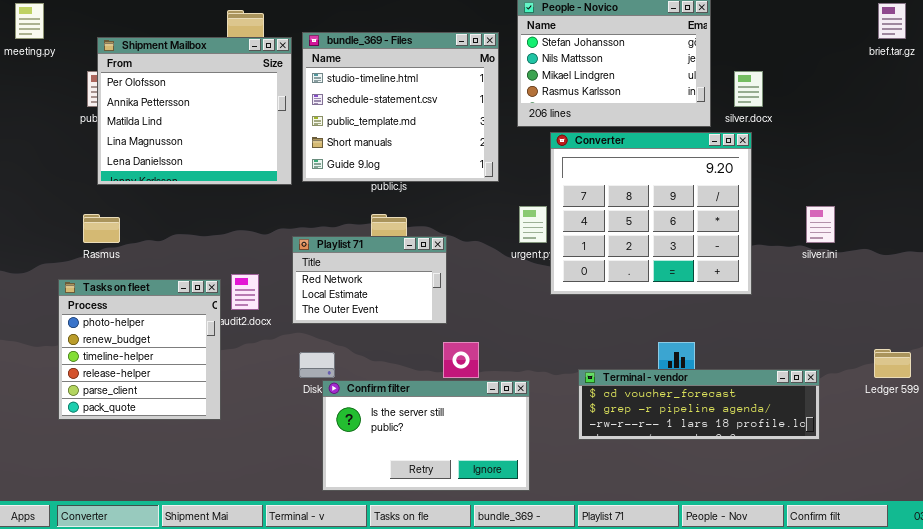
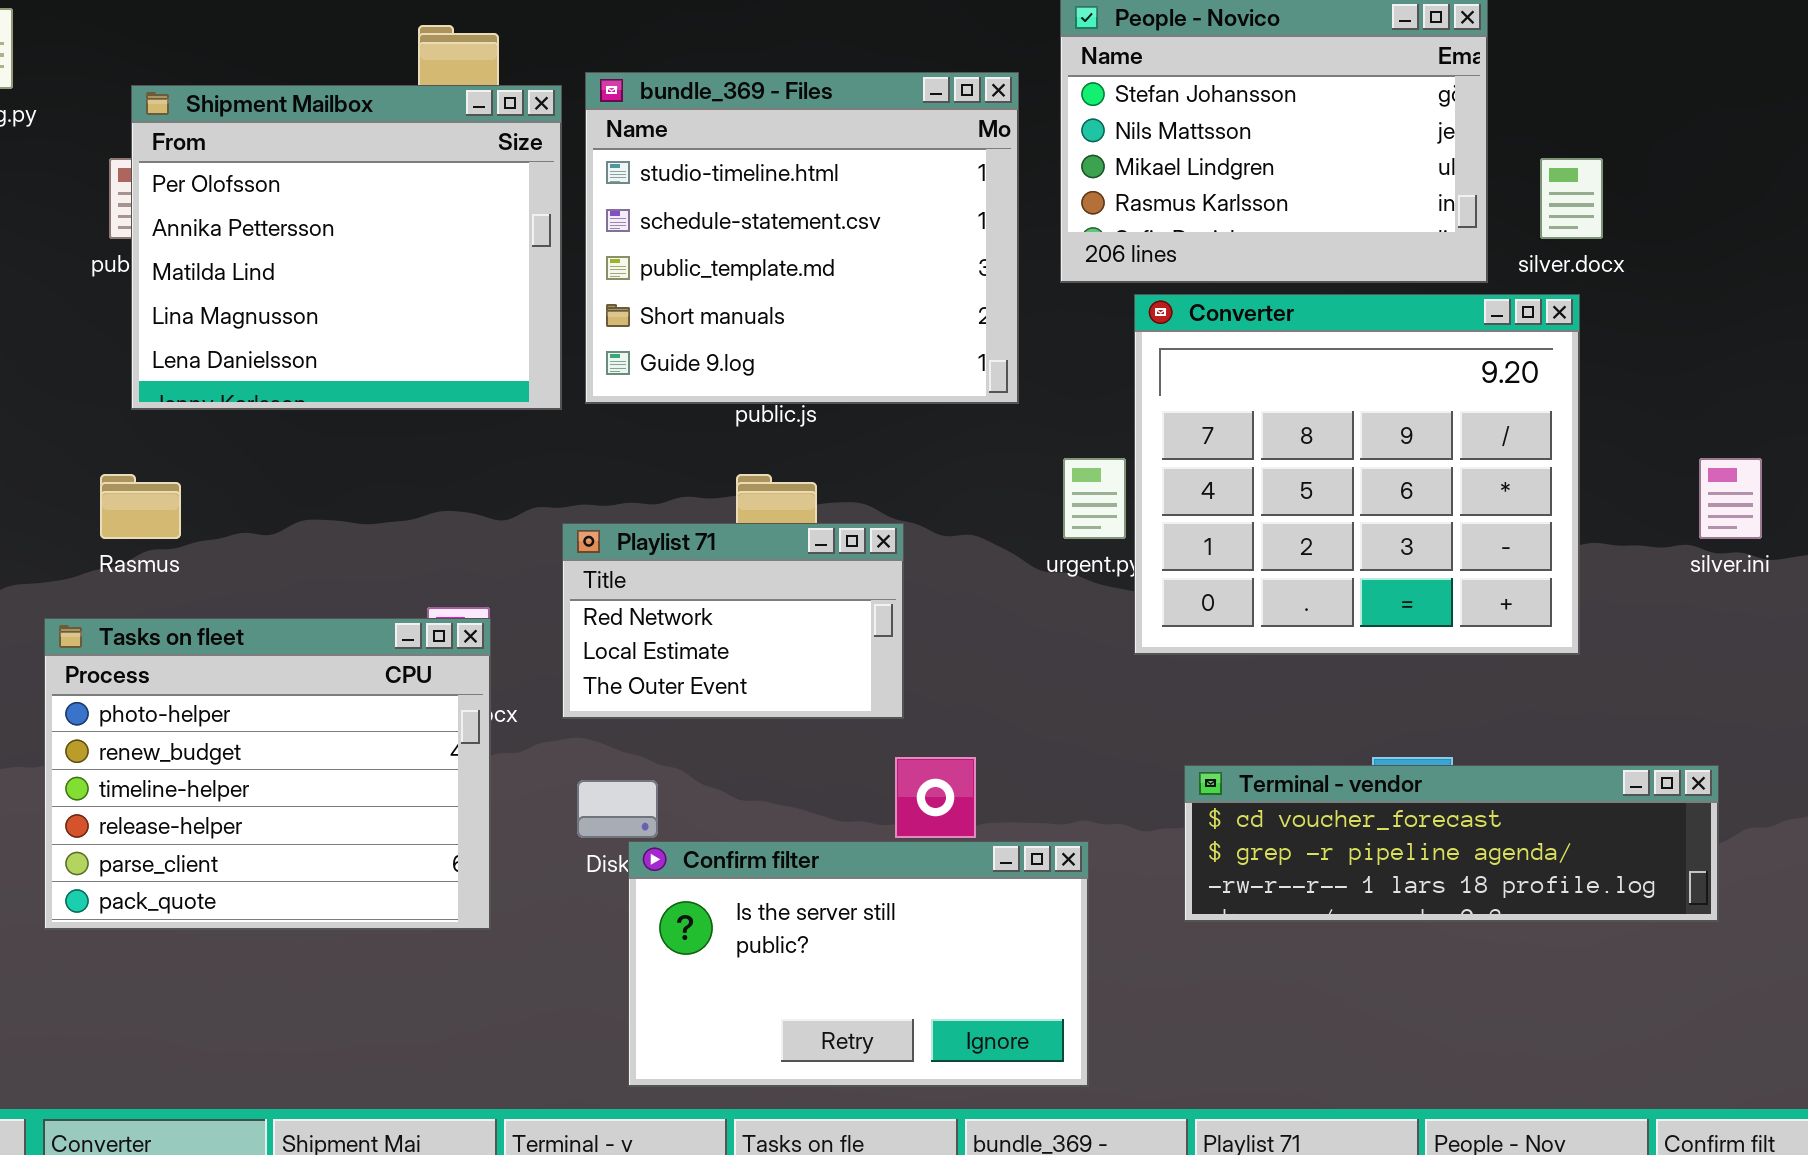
Tasks on fleet: [58,279,221,420] -> [44,618,491,930], resized
Terminal - vendor: [578,369,820,440] -> [1184,765,1719,922], moved

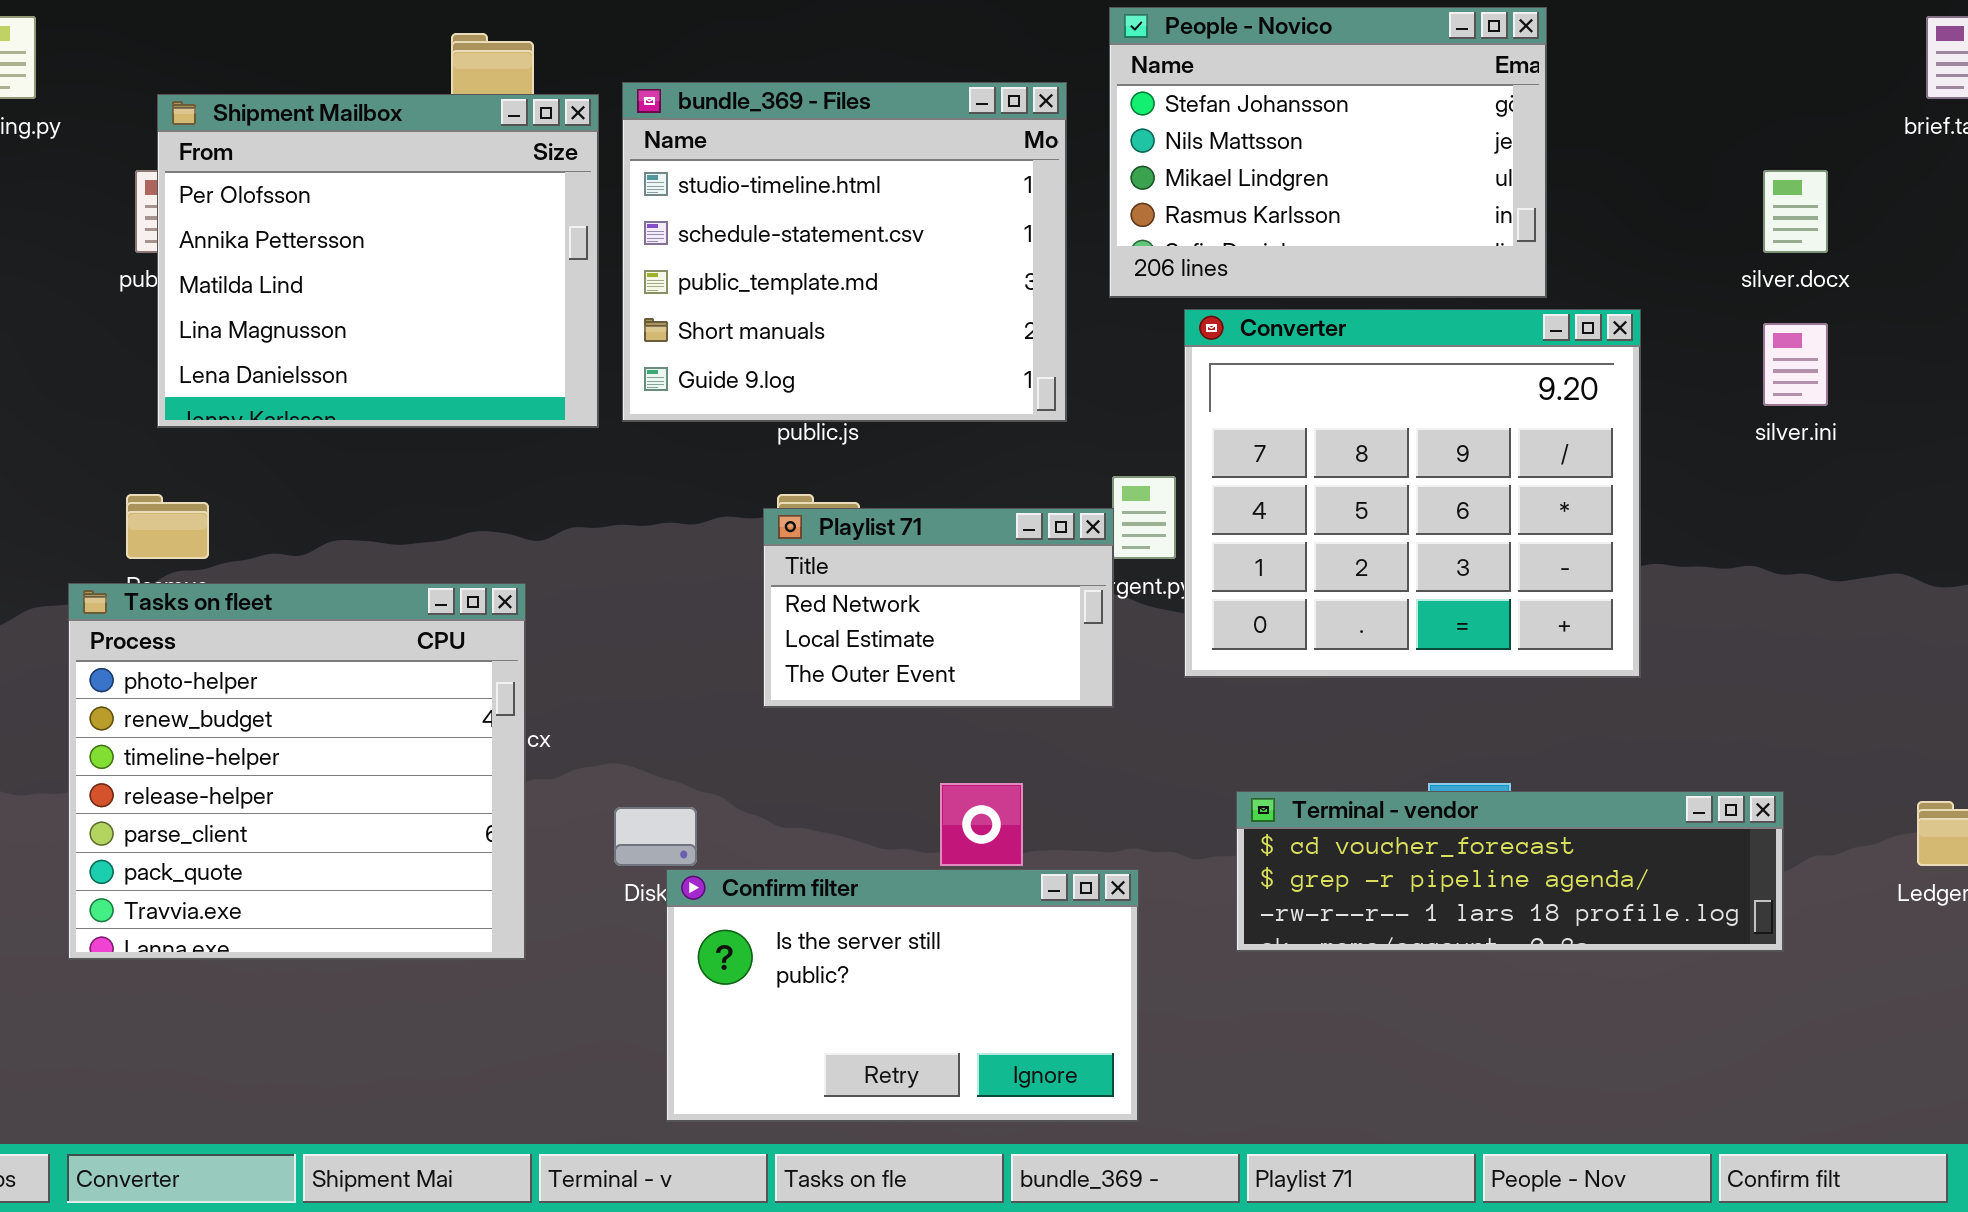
silver.docx: [1540,158,1603,239] -> [1763,170,1828,253], moved
silver.ini: [1699,458,1762,539] -> [1763,323,1828,406], moved
Playlist 71: [562,523,904,719] -> [763,508,1114,708], moved
Tasks on fleet: [44,618,491,930] -> [68,583,526,960], resized

